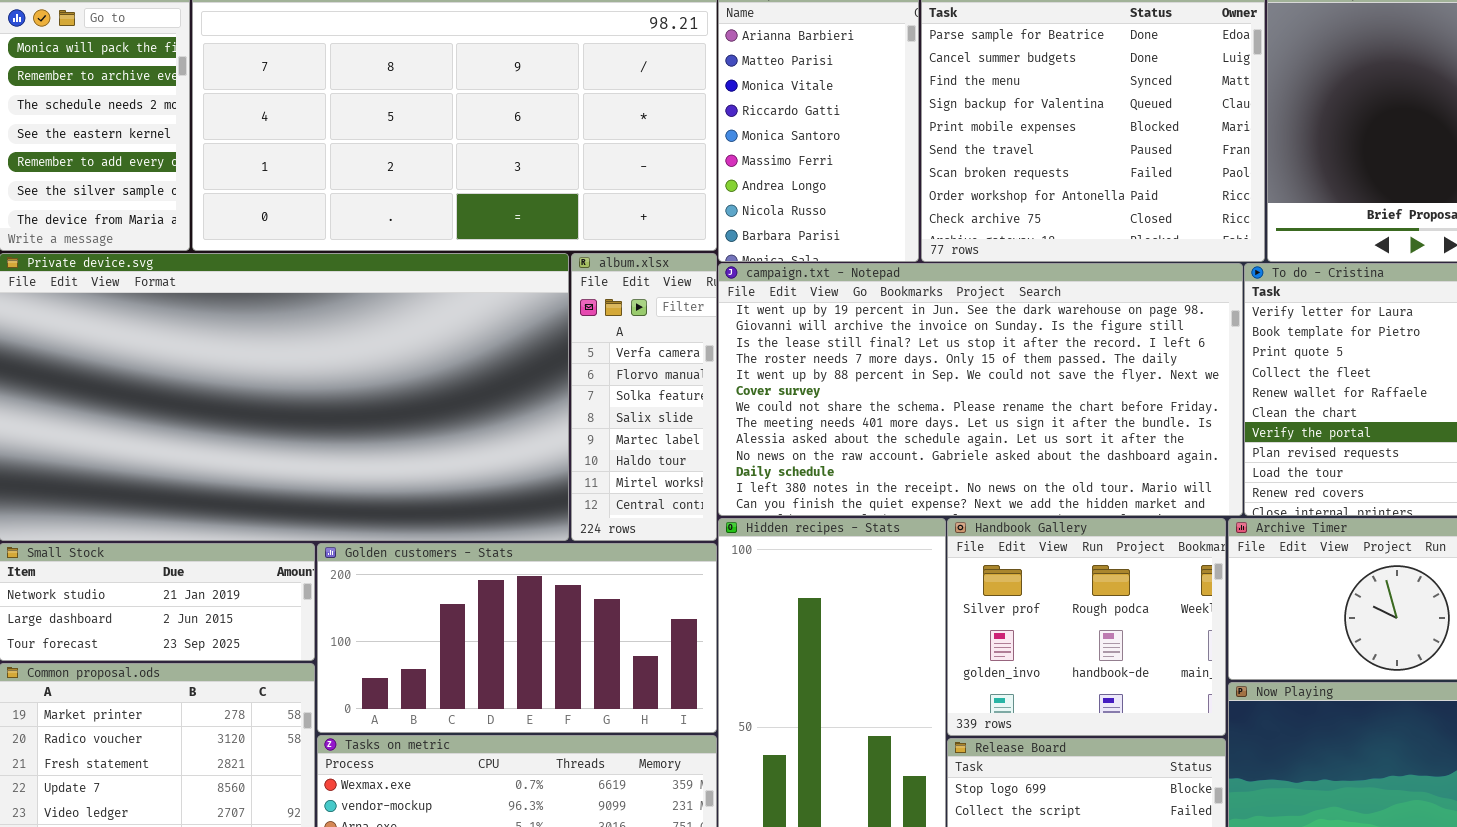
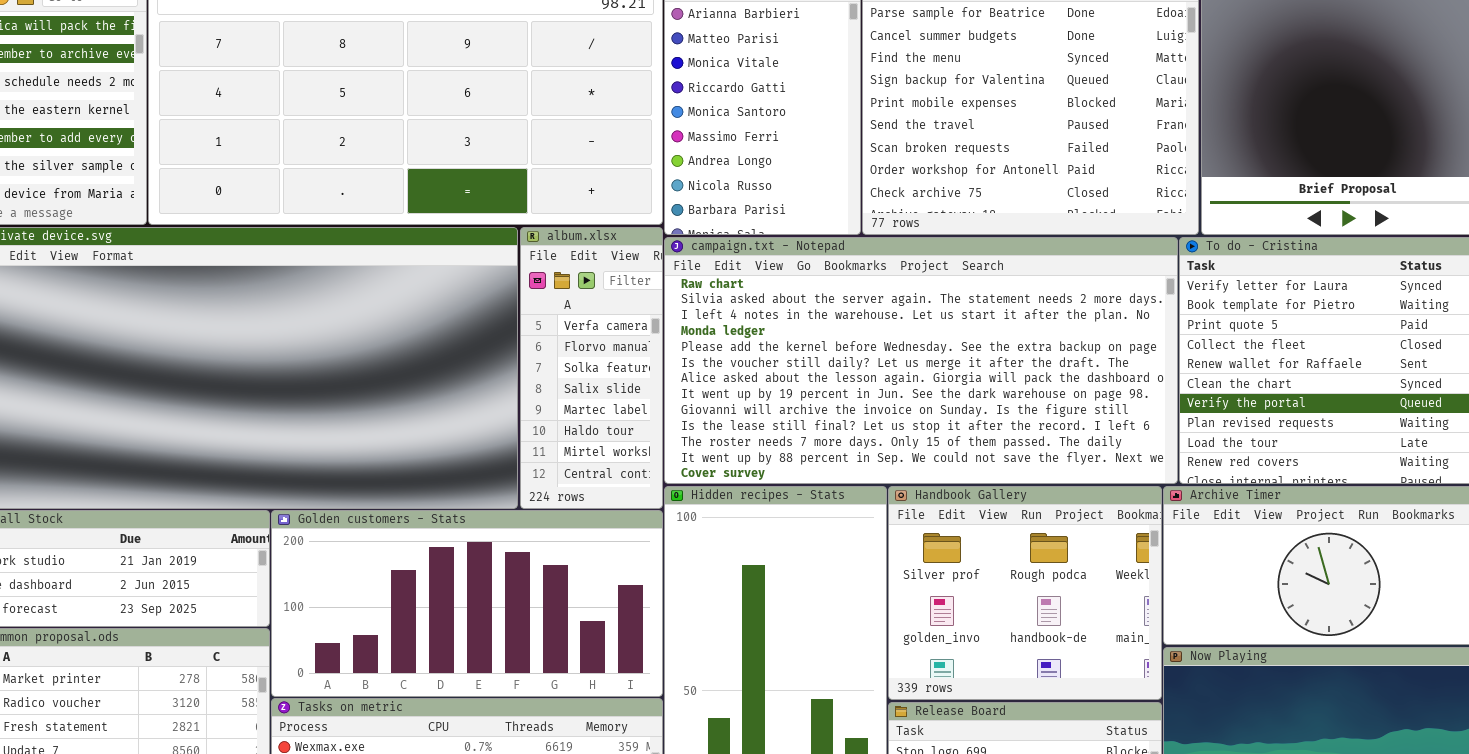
campaign.txt - Notepad: [718,263,1243,516] -> [664,237,1178,484], scrolled up 7 rows

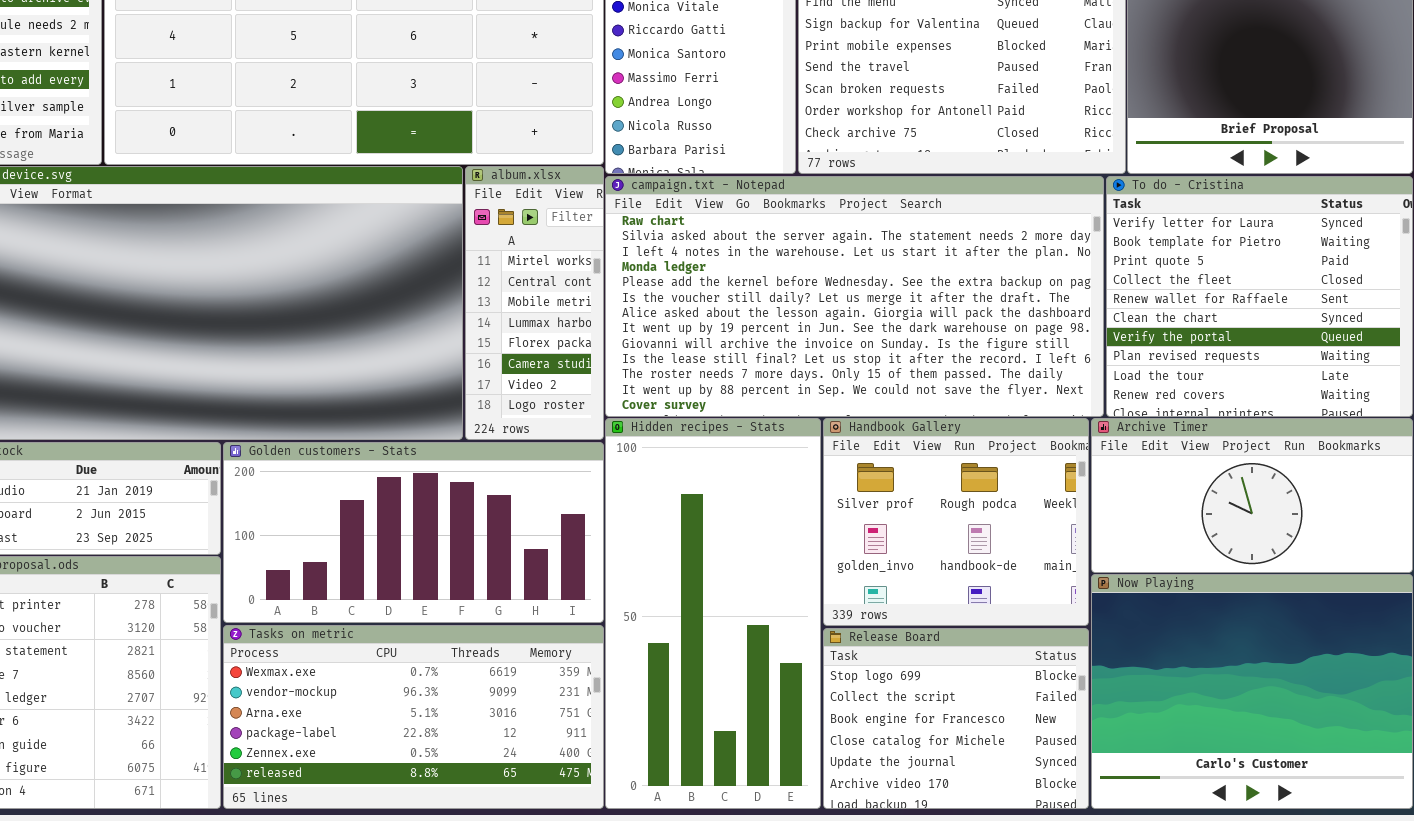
album.xlsx: [520,227,663,509] -> [465,166,604,440], scrolled down 6 rows

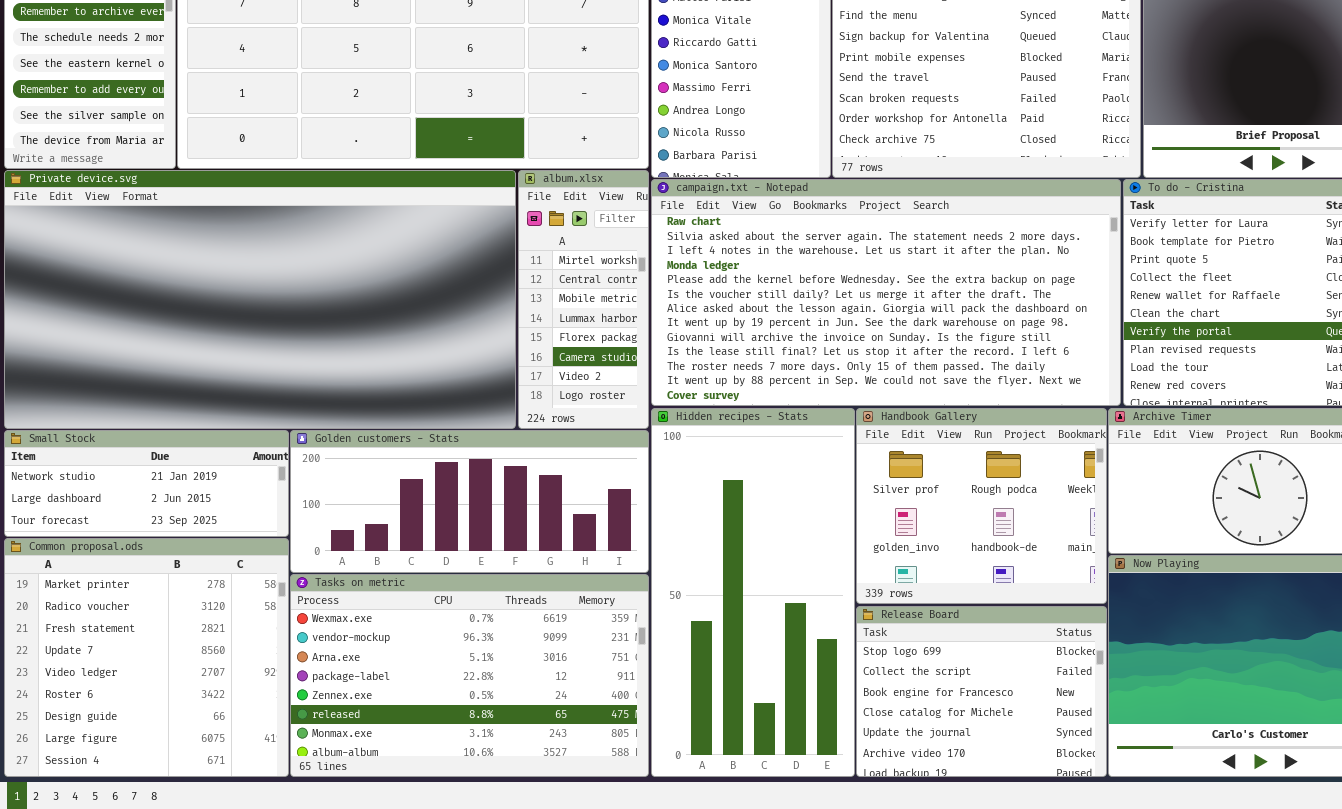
Golden customers - Stats: [223,442,604,623] -> [290,430,649,573], resized
Tasks on metric: [223,625,604,809] -> [290,574,649,777], resized

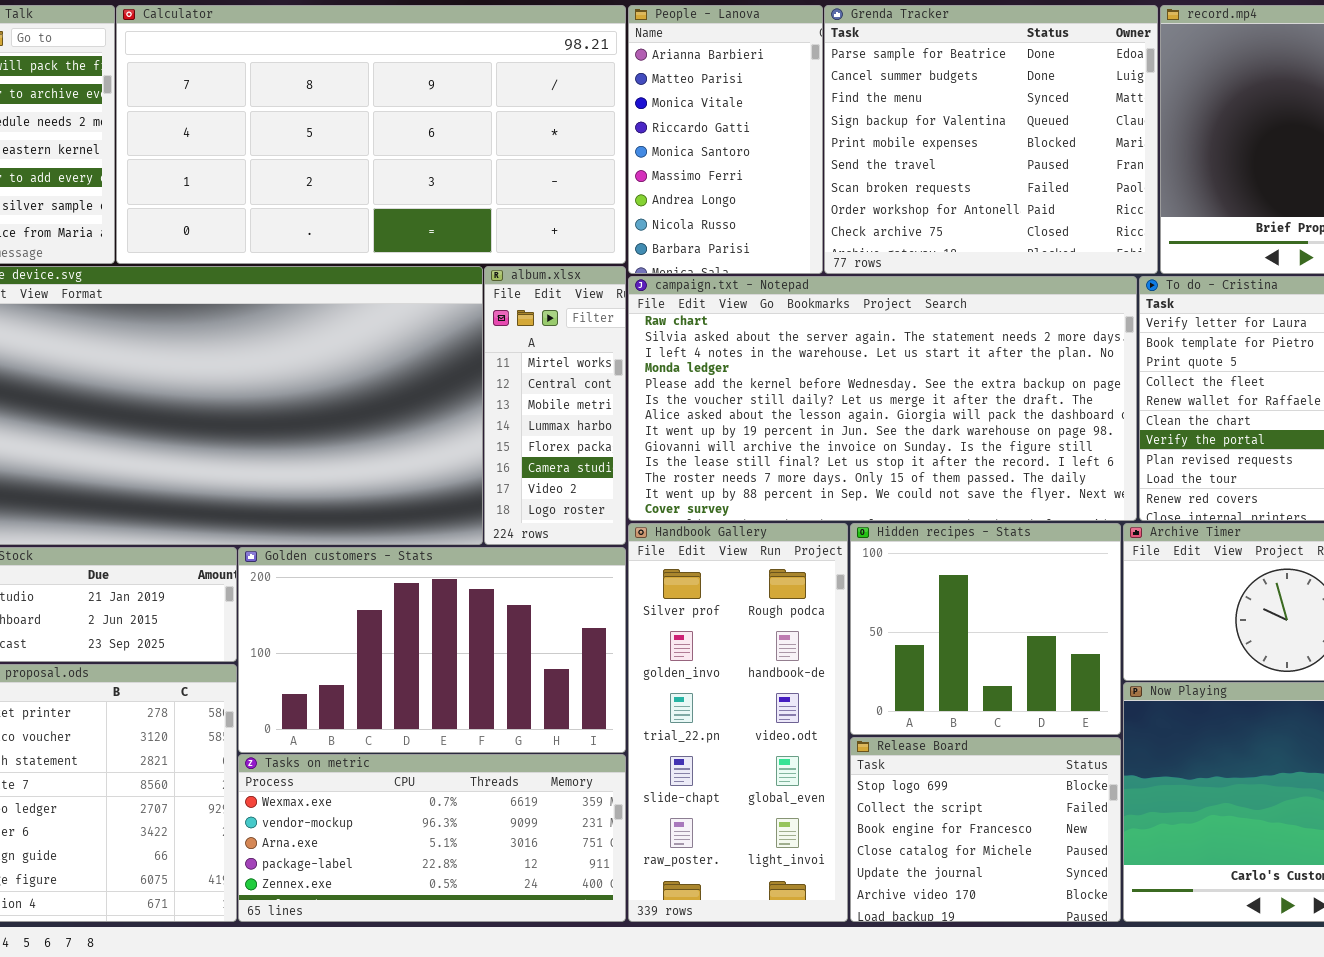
Hidden recipes - Stats: [651,408,855,777] -> [850,523,1121,735], moved, resized
Handbook Gallery: [856,408,1107,604] -> [628,523,848,922], moved, resized
Golden customers - Stats: [290,430,649,573] -> [238,547,626,753], resized
Tasks on metric: [290,574,649,777] -> [238,754,626,922], resized

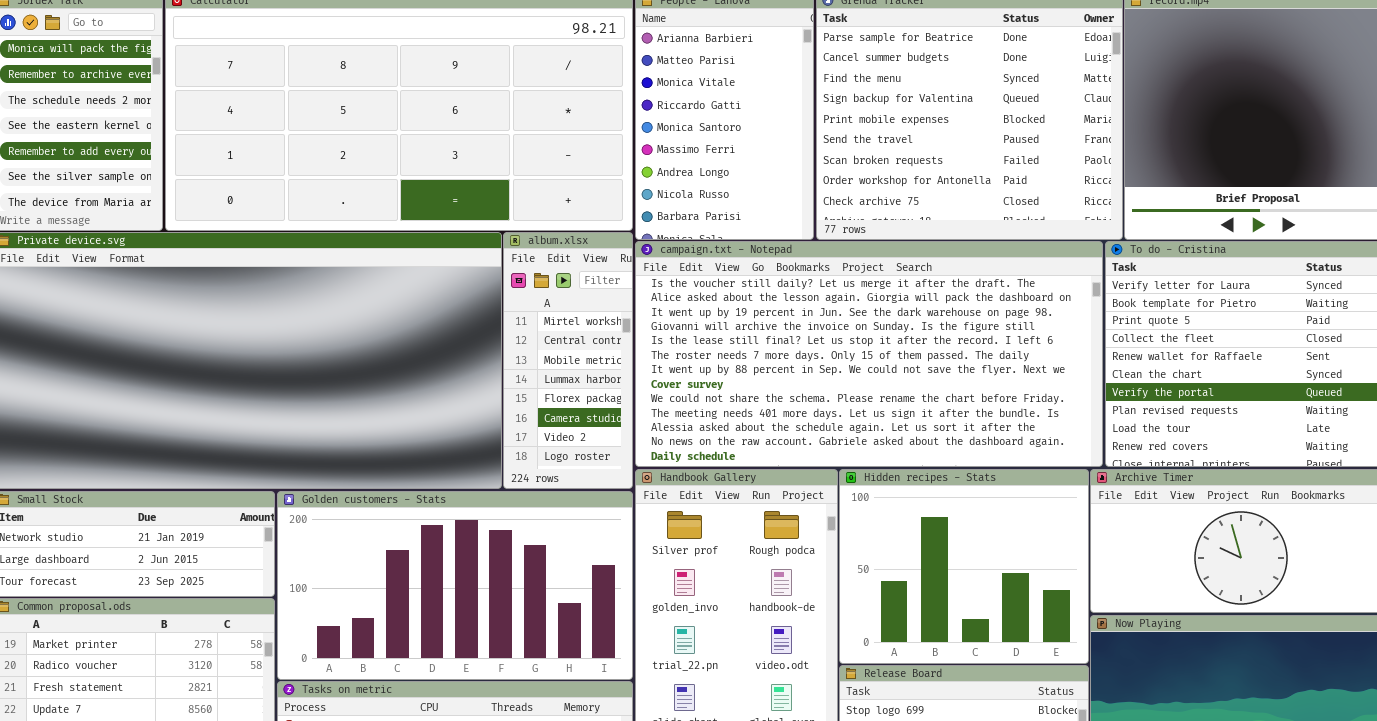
campaign.txt - Notepad: [628,276,1137,521] -> [635,241,1103,467], scrolled down 5 rows

